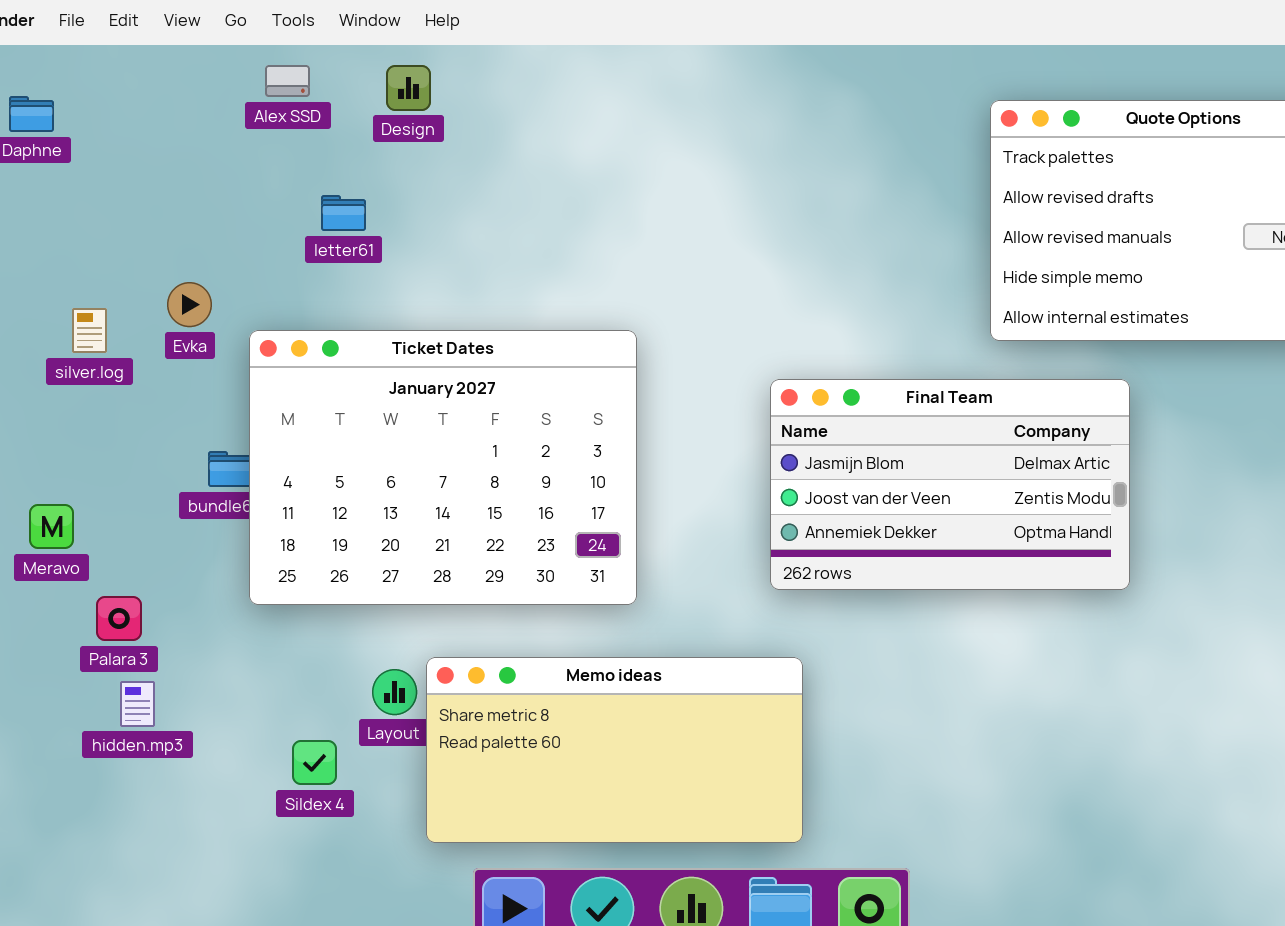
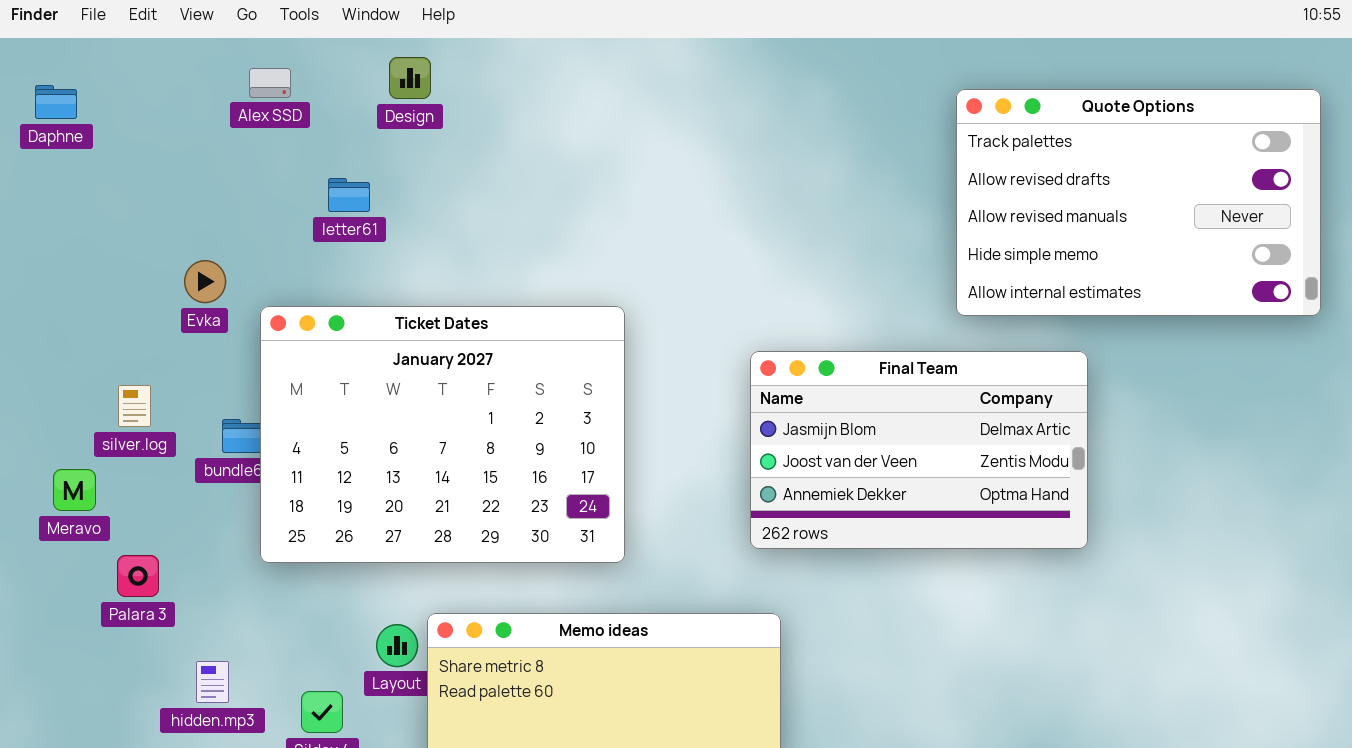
Alex SSD: [265,65,310,97] -> [249,68,291,98], moved
silver.log: [72,308,107,353] -> [118,385,151,427], moved
hidden.mp3: [120,681,155,727] -> [196,661,229,703], moved

